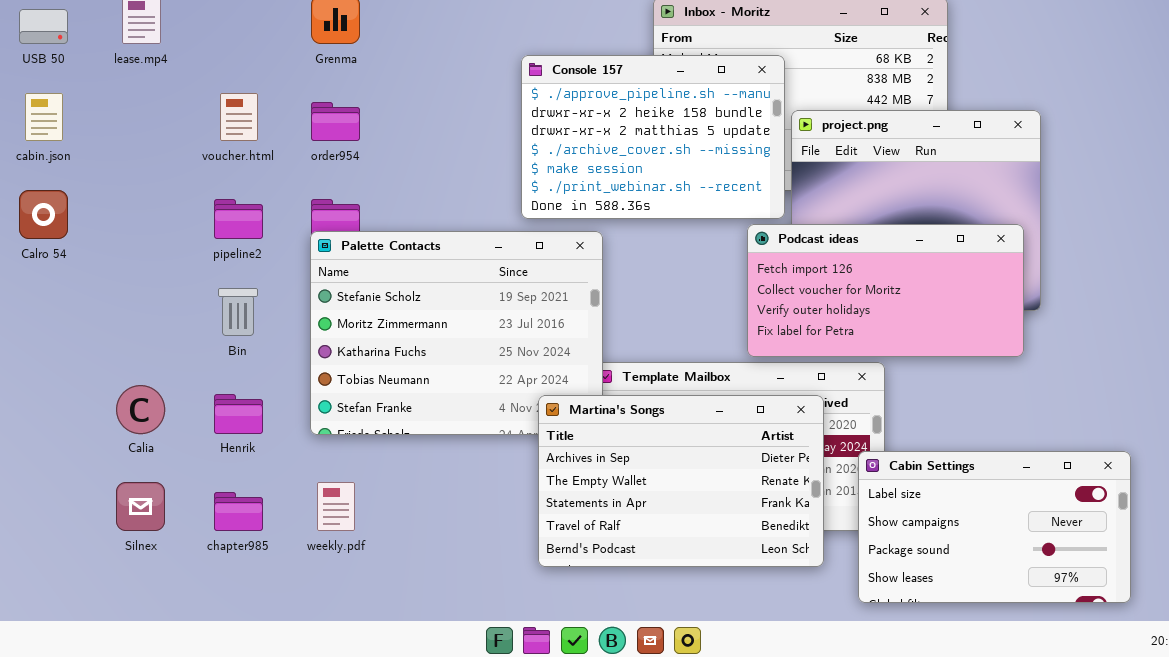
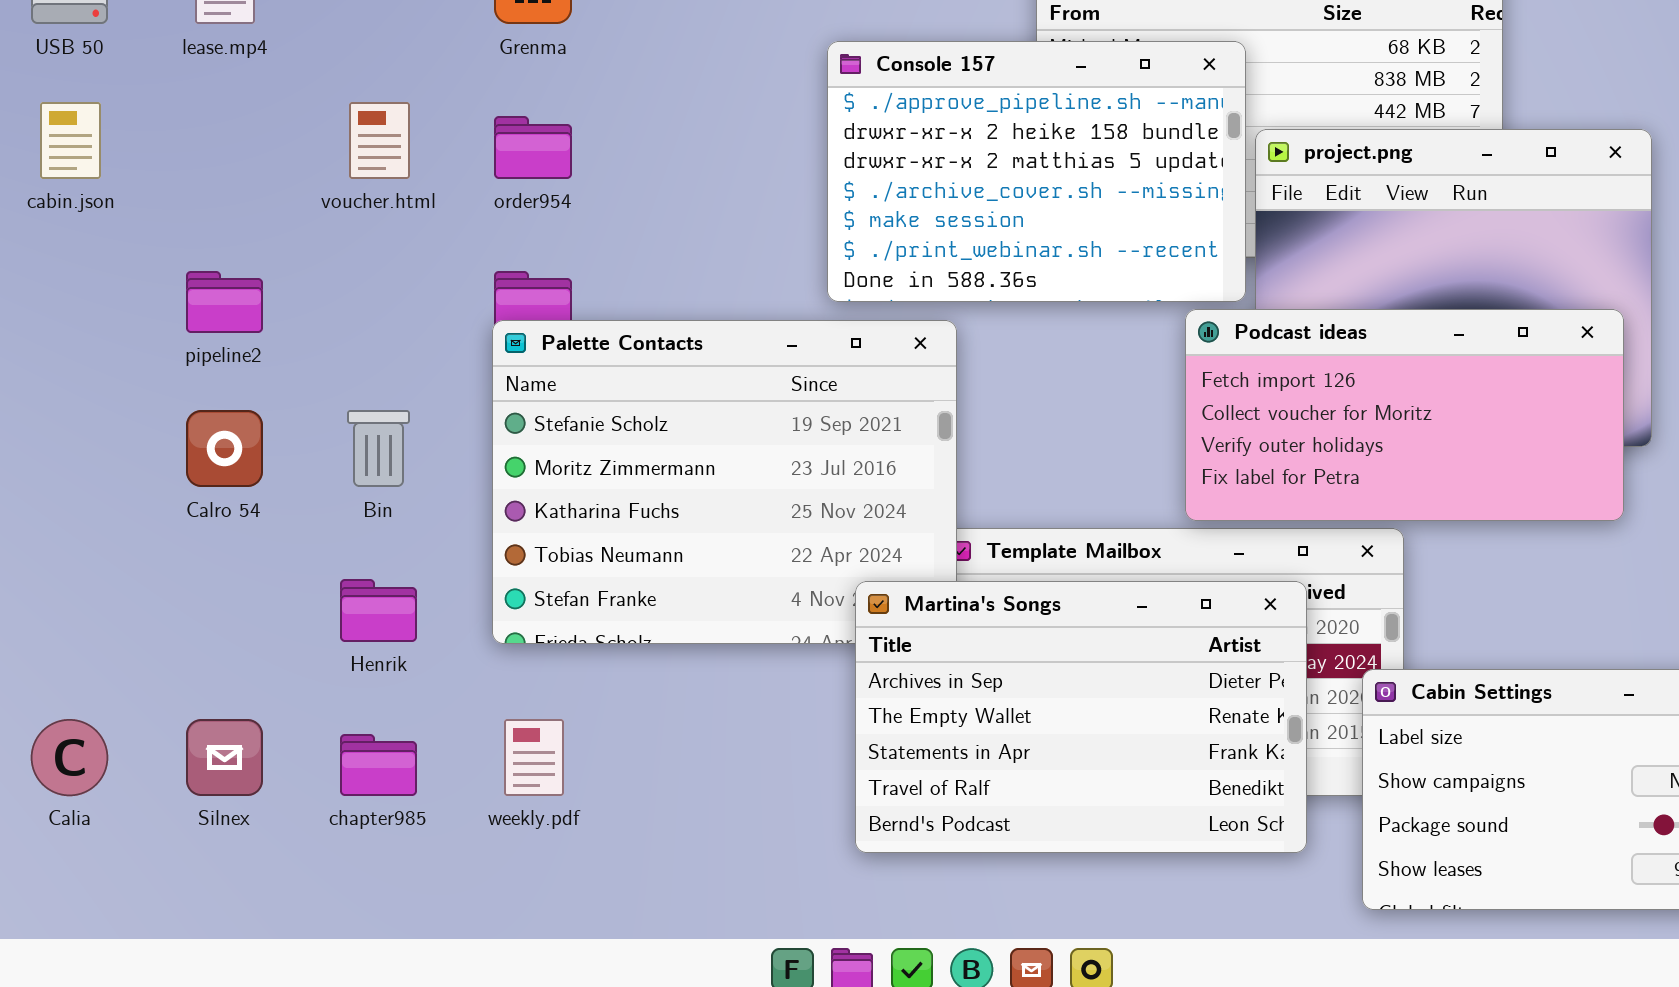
Calro 54: [19,190,68,239] -> [186,410,263,487], moved
pipeline2: [214,199,263,239] -> [186,271,263,333], moved
Calia: [116,385,165,434] -> [31,719,108,796], moved

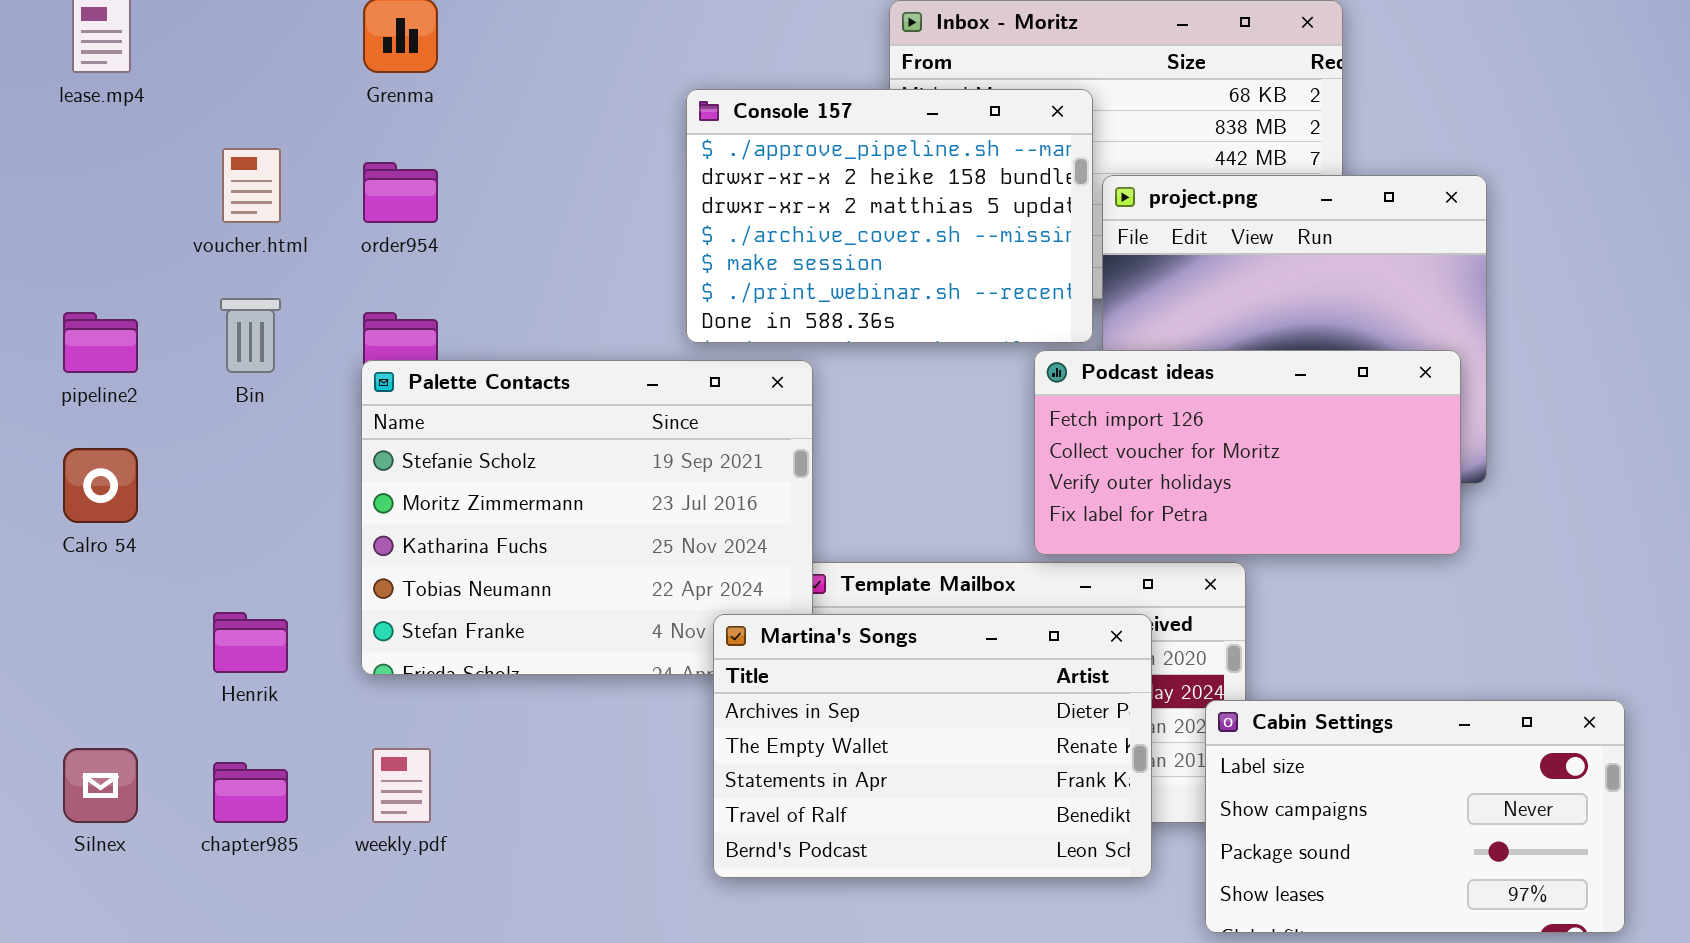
Bin: [347,410,410,487] -> [220,298,281,373], moved

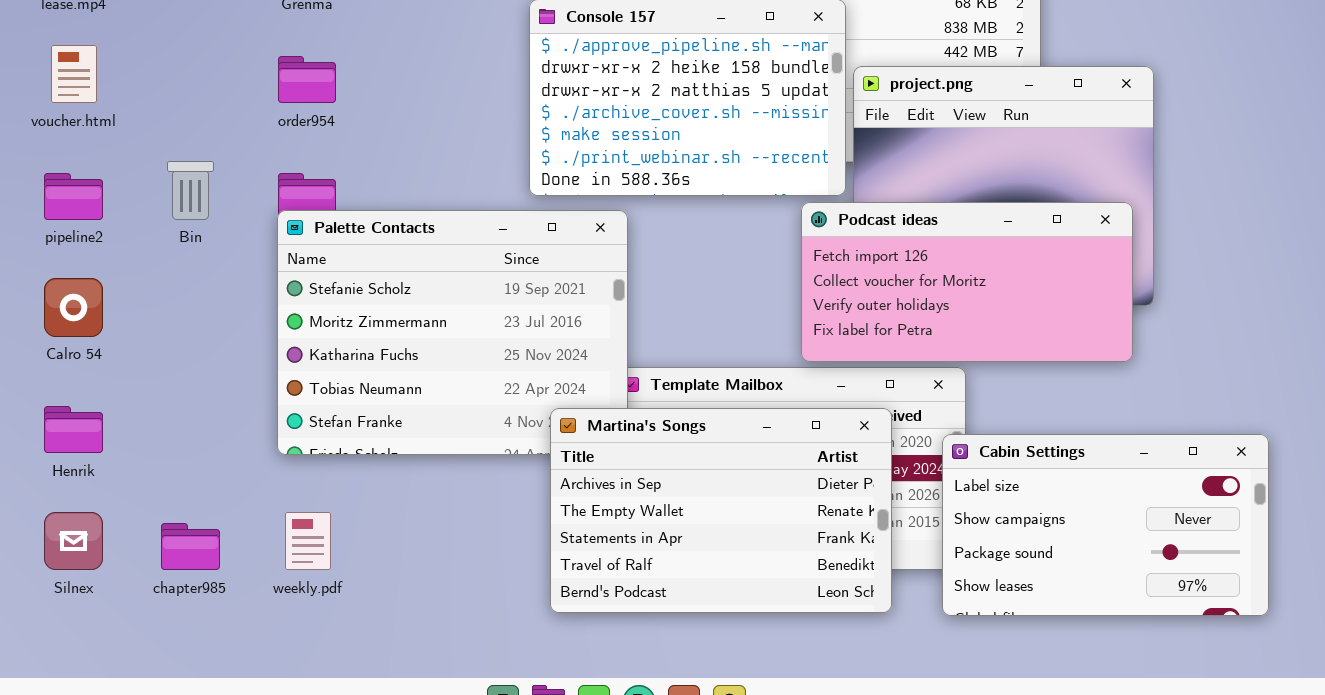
voucher.html: [222,148,281,223] -> [51,45,97,103], moved
Henrik: [213,612,288,673] -> [44,406,103,453], moved
Cabin Settings: [1205,700,1625,933] -> [942,434,1269,616], moved

